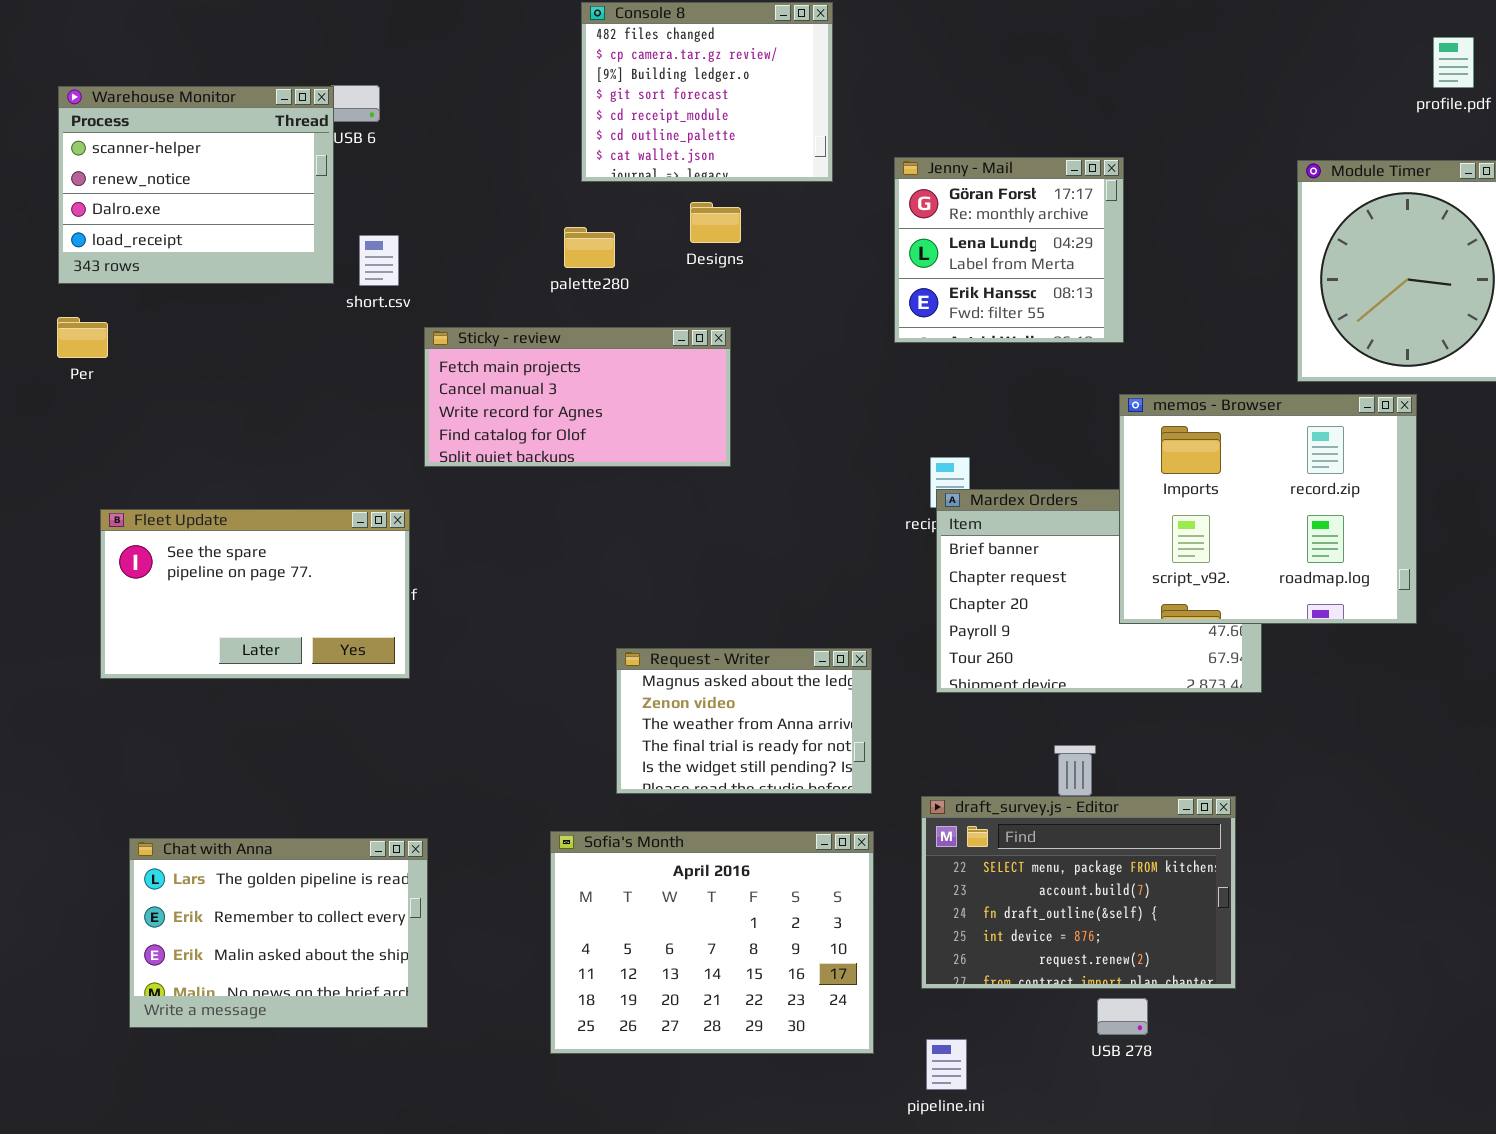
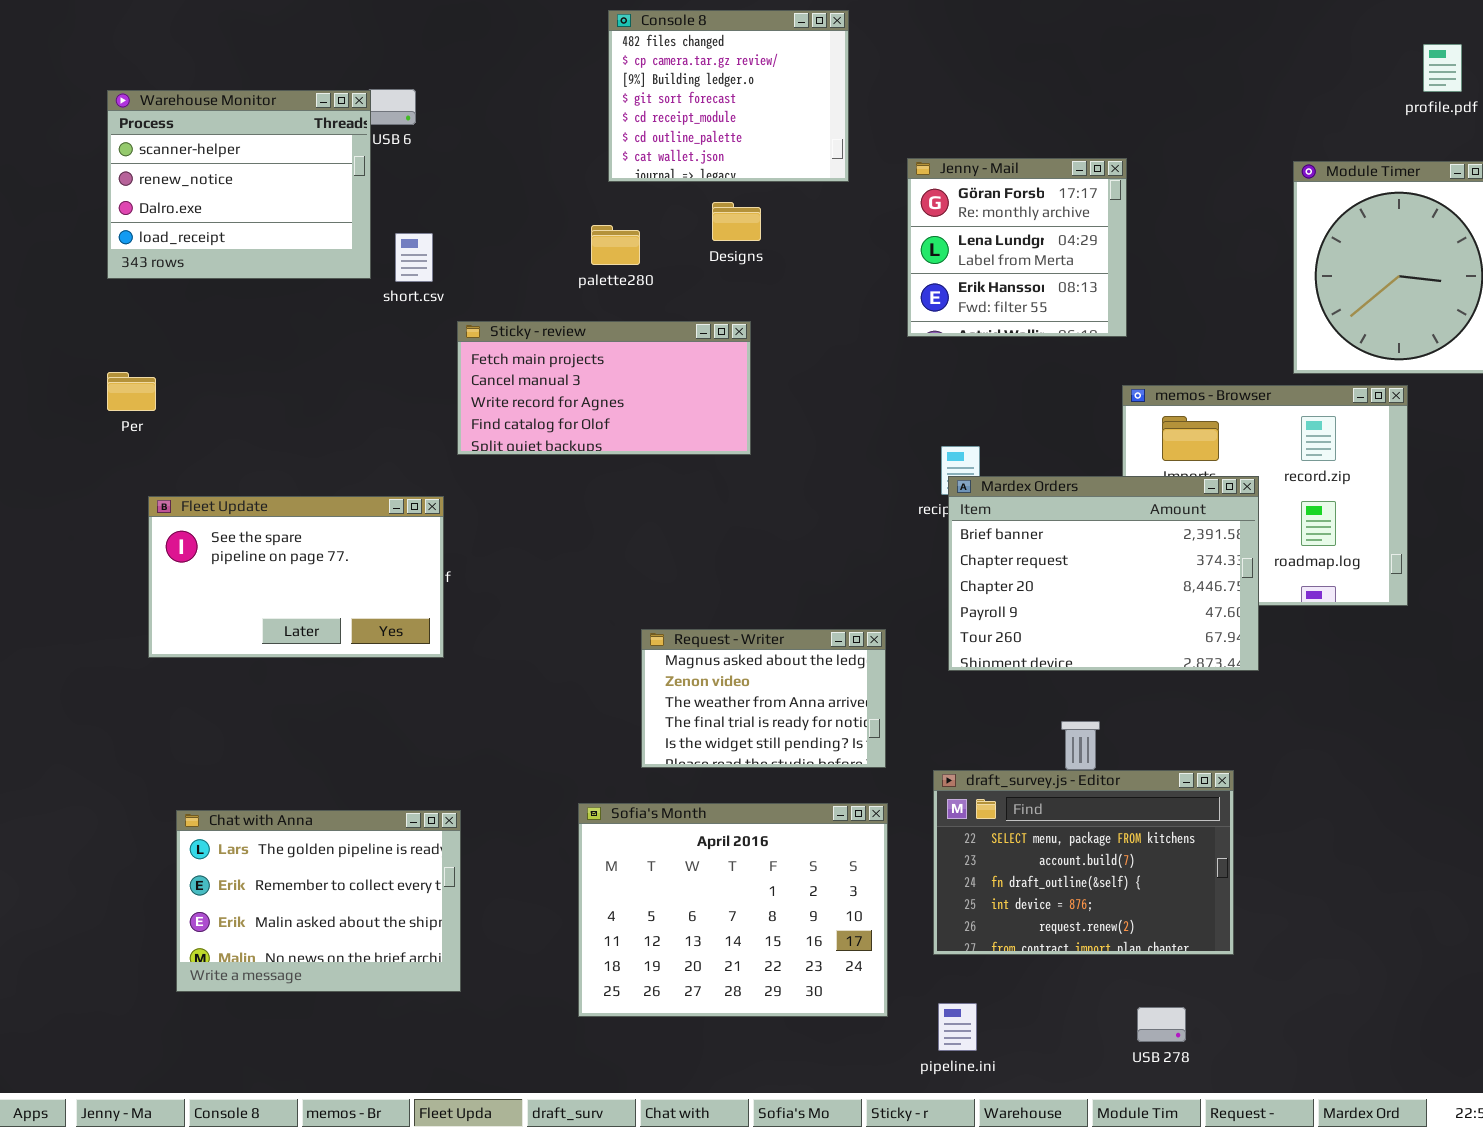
Per: [57,317,108,358] -> [107,372,156,411], moved
Mardex Orders: [936,489,1262,693] -> [948,476,1259,671], raised
USB 278: [1097,998,1148,1035] -> [1137,1007,1186,1042], moved

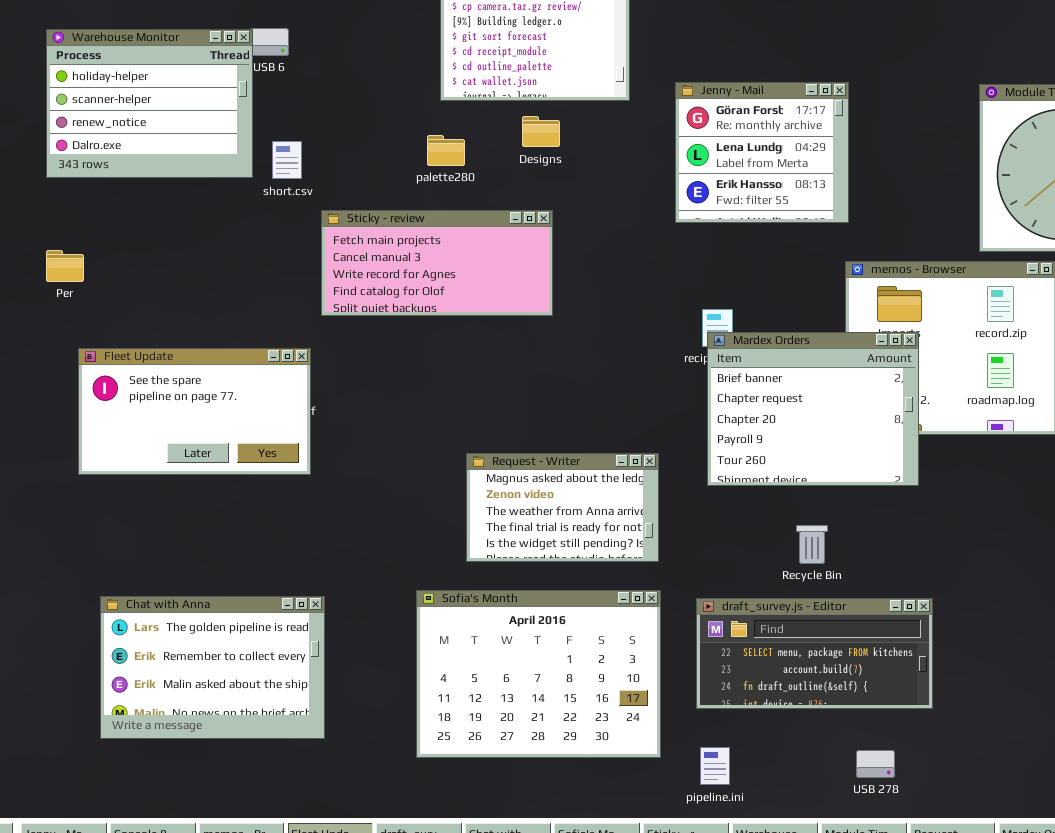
Warehouse Monitor: [107,90,371,279] -> [46,29,253,178], scrolled up 1 row
Mardex Orders: [948,476,1259,671] -> [707,332,919,486], resized
draft_survey.js - Editor: [933,770,1234,955] -> [696,598,933,709], resized

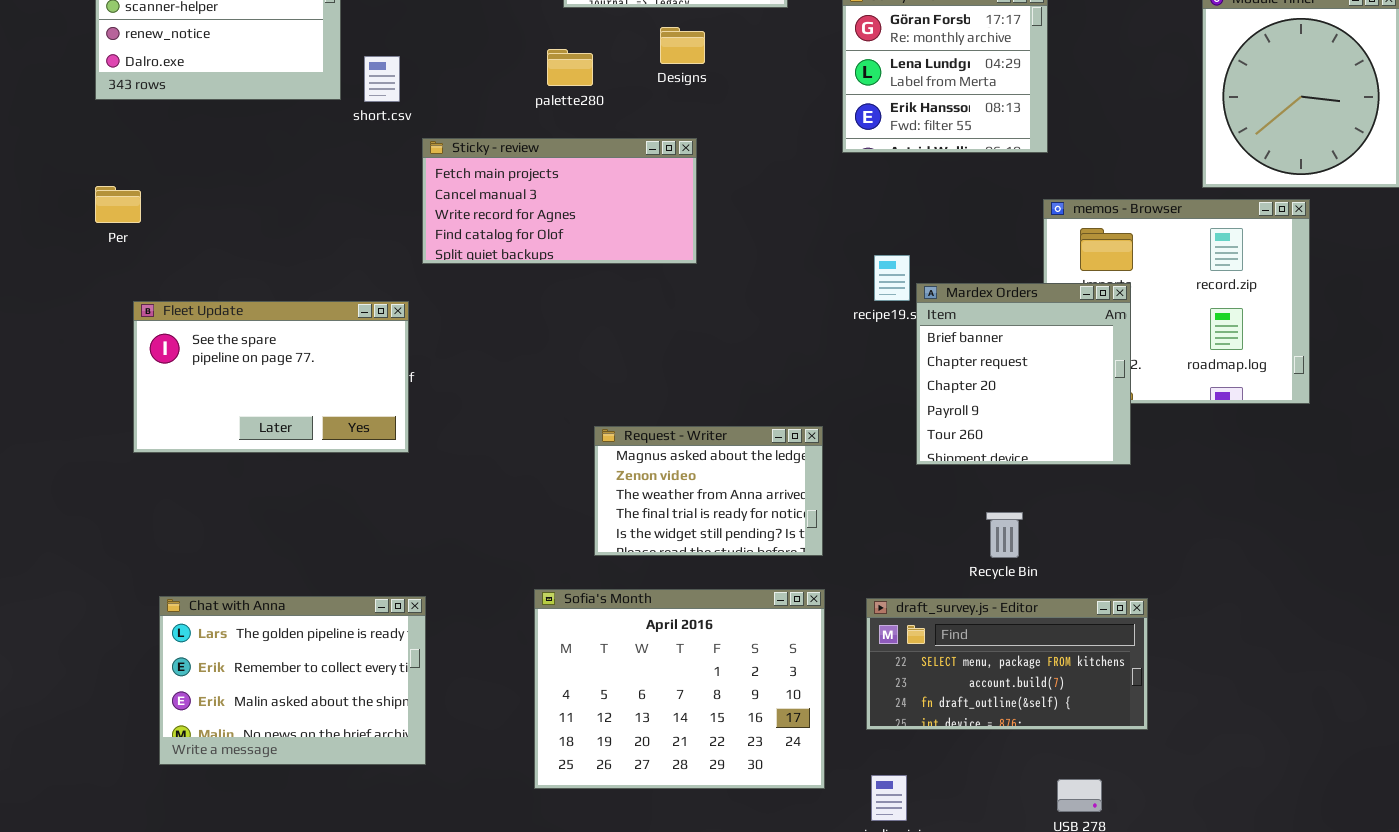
Mardex Orders: [707,332,919,486] -> [916,283,1131,465], resized

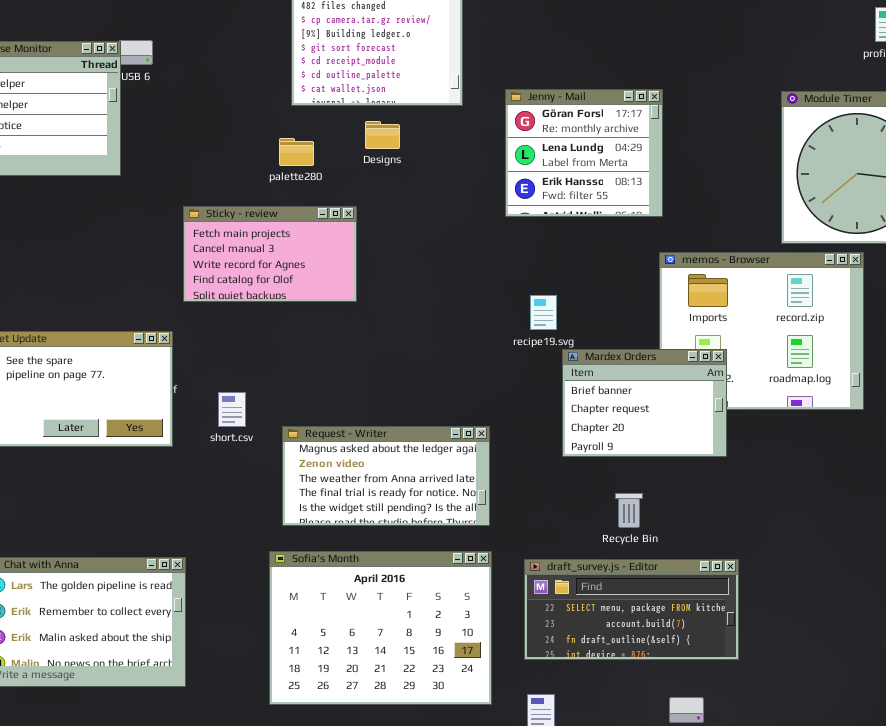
short.csv: [364,56,400,102] -> [218,392,246,427], moved
Sticky - review: [422,138,697,264] -> [183,206,357,302], resized
Mardex Orders: [916,283,1131,465] -> [562,349,727,457], resized
Request - Writer: [594,426,823,556] -> [282,426,490,526], resized

